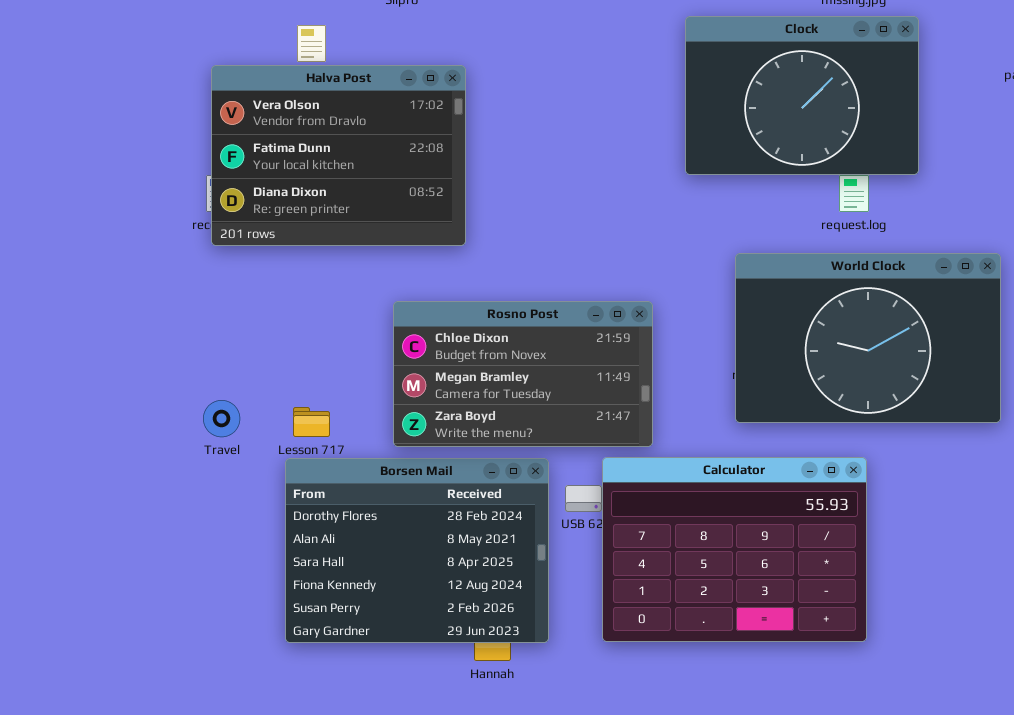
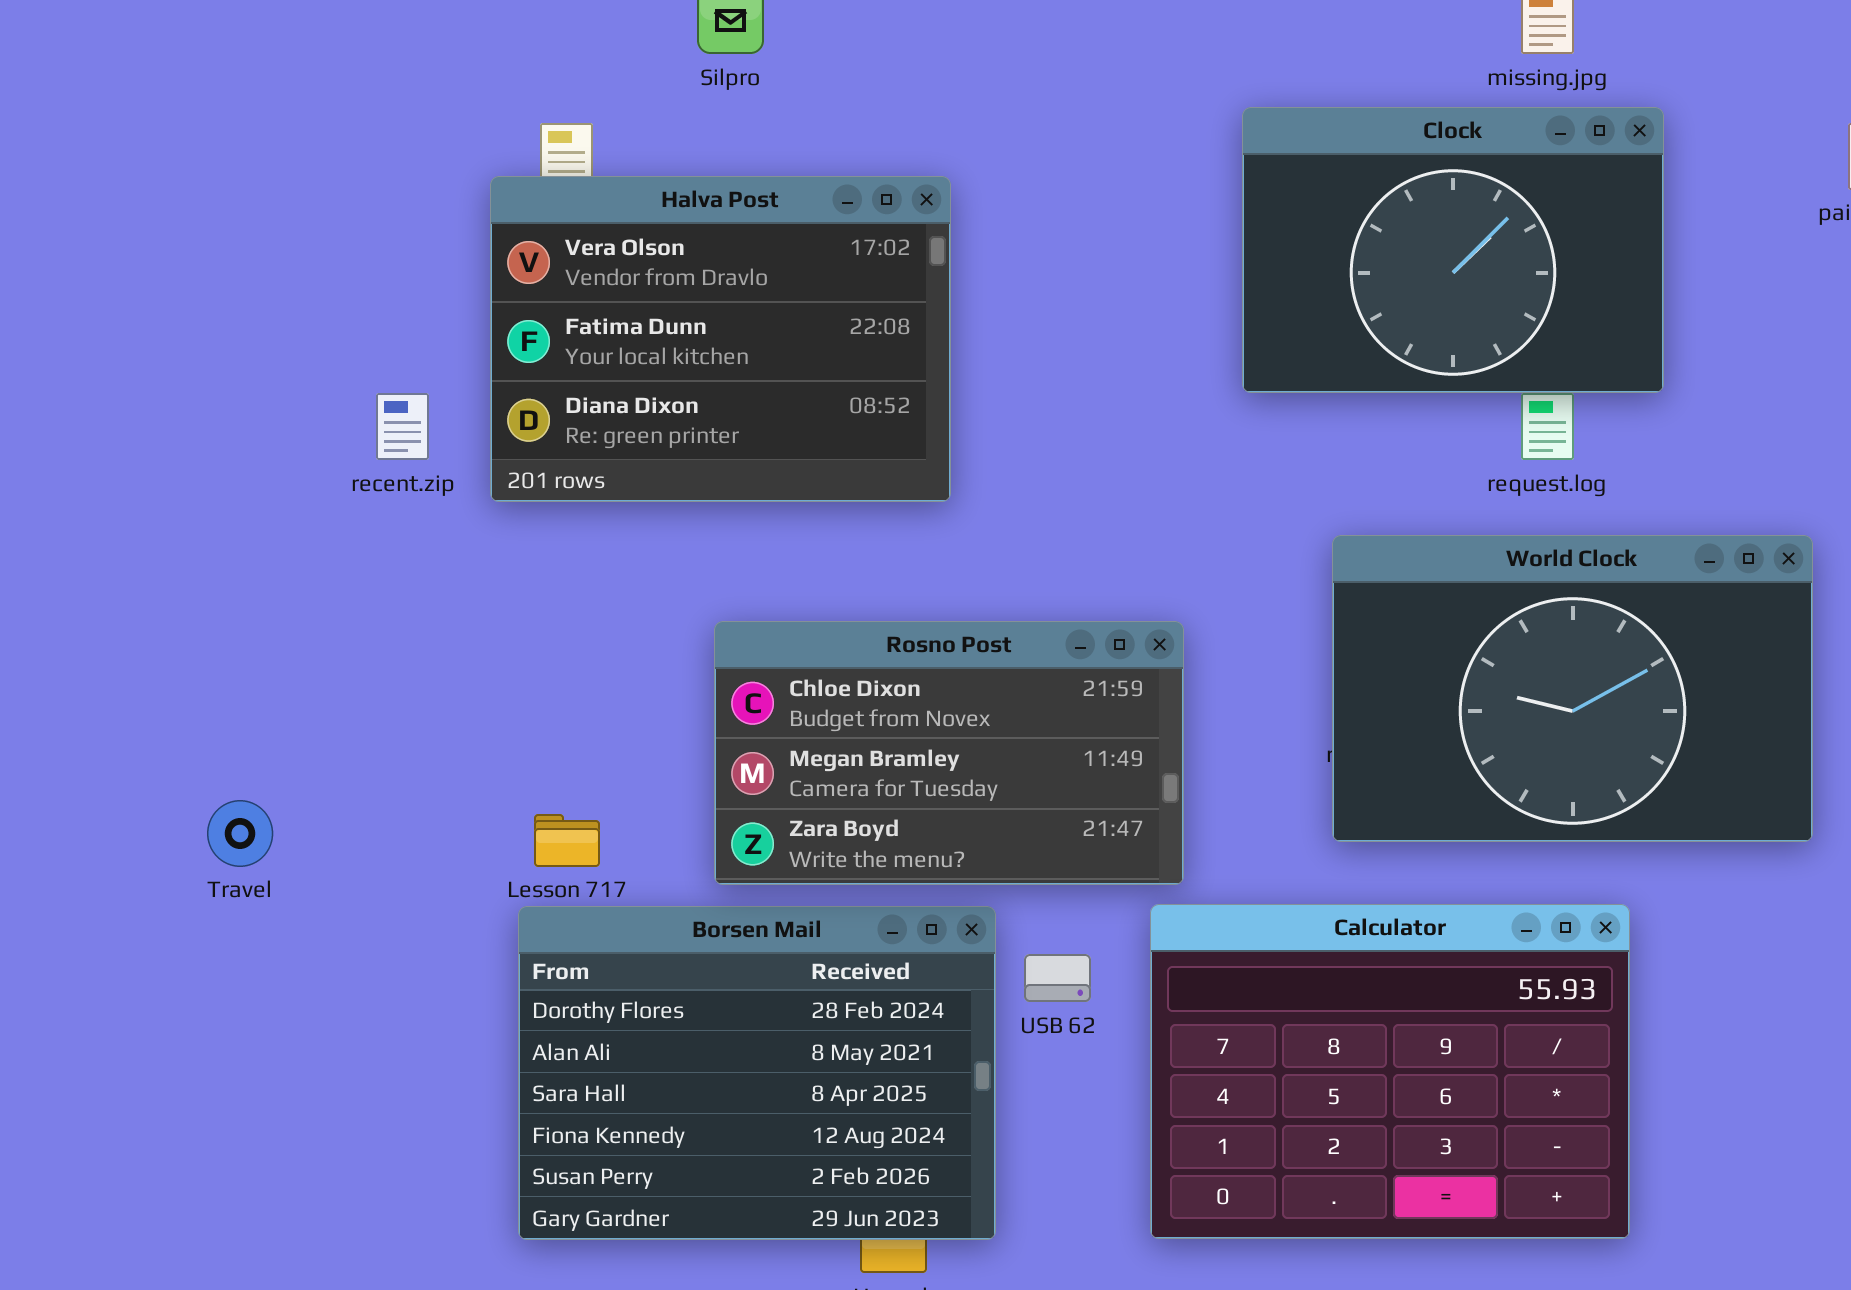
Halva Post: [211,65,466,246] -> [490,176,951,502], moved
Travel: [203,400,240,437] -> [207,800,273,867], moved
Calculator: [602,457,867,642] -> [1150,904,1630,1239], moved

